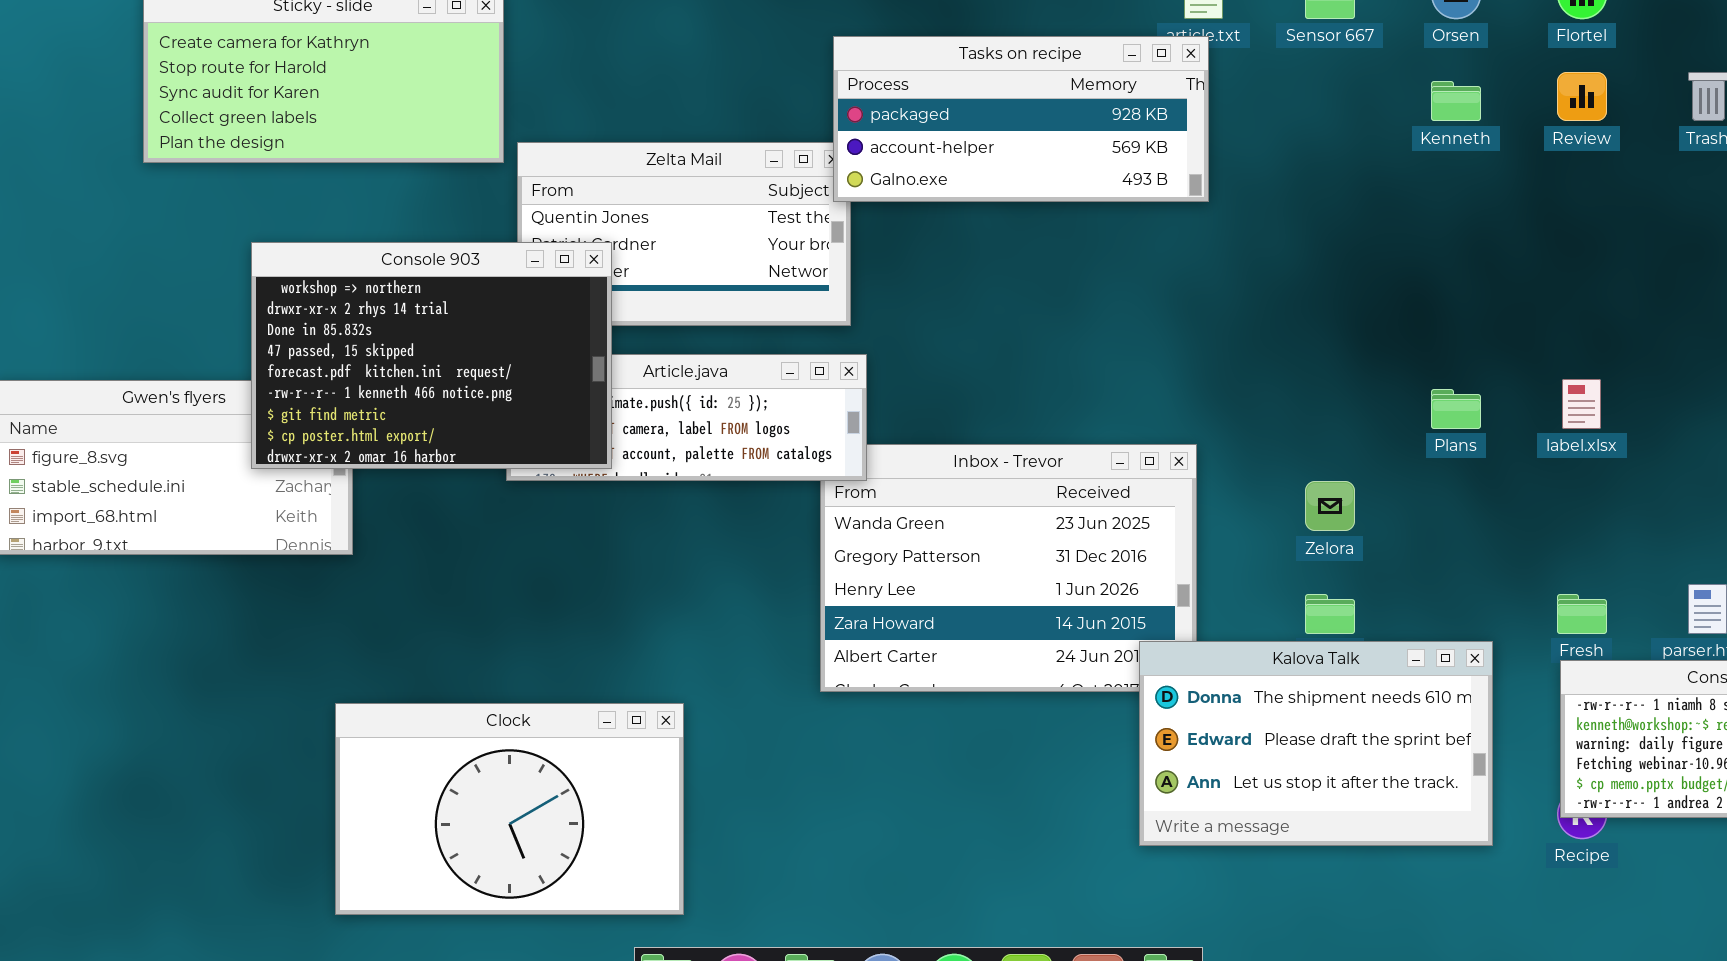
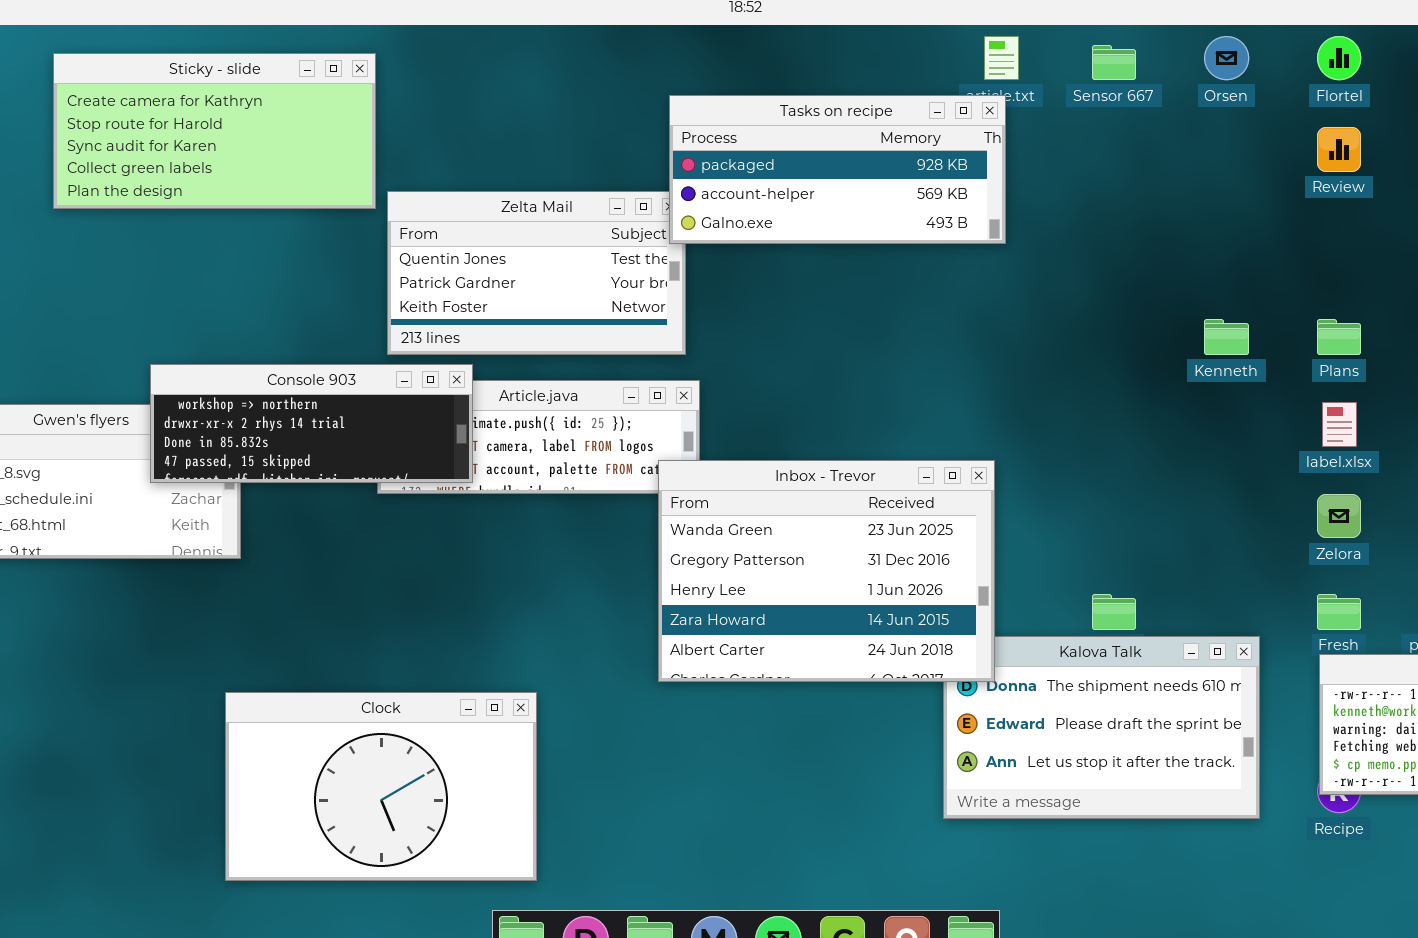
Kenneth: [1431,81,1481,121] -> [1204,319,1249,355], moved
Console 903: [251,242,612,469] -> [150,364,473,483], resized
Plans: [1431,389,1481,429] -> [1317,319,1361,355], moved
Inbox - Trevor: [820,444,1197,692] -> [658,460,995,682], raised
Zelora: [1305,481,1355,531] -> [1317,494,1361,538], moved

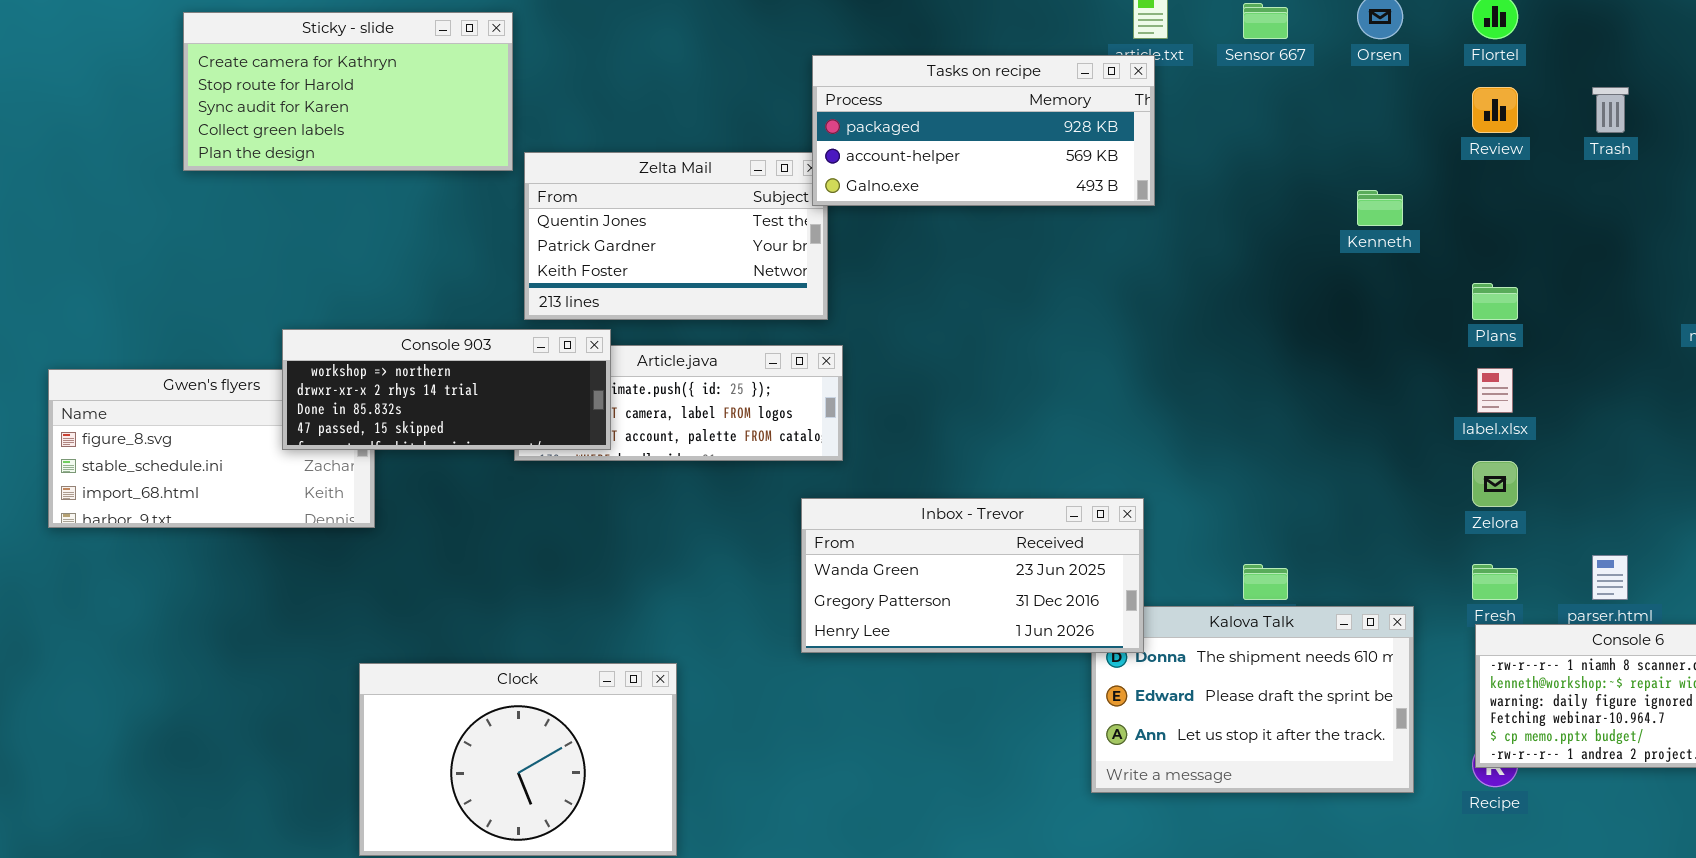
Kenneth: [1204,319,1249,355] -> [1357,190,1403,226], moved
Inbox - Trevor: [658,460,995,682] -> [801,498,1144,653], resized

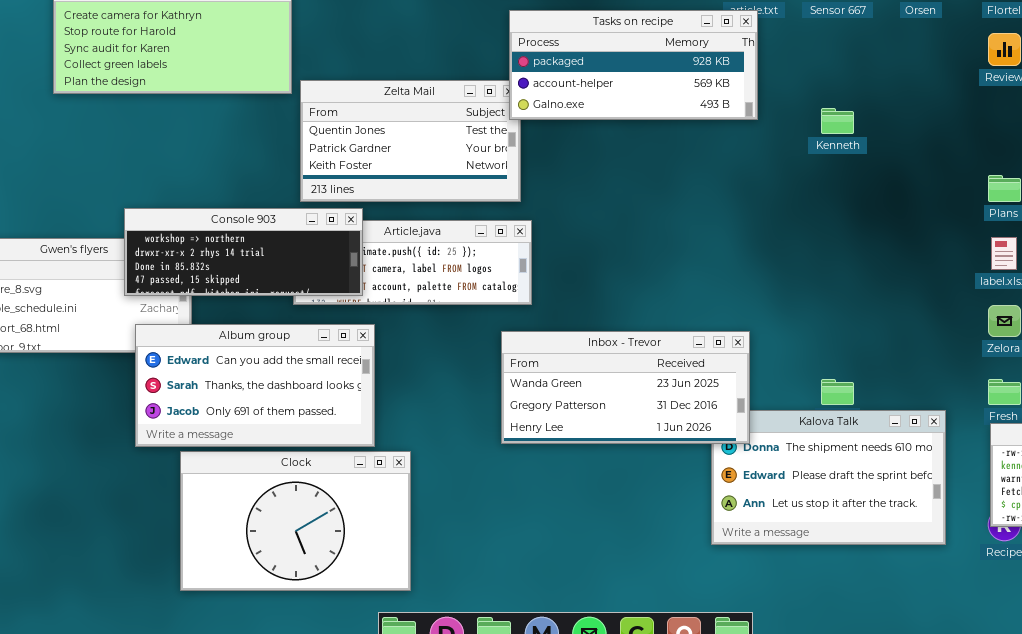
Kenneth: [1357,190,1403,226] -> [821,108,854,134], moved
Album group: none -> [135,324,375,447], opened

